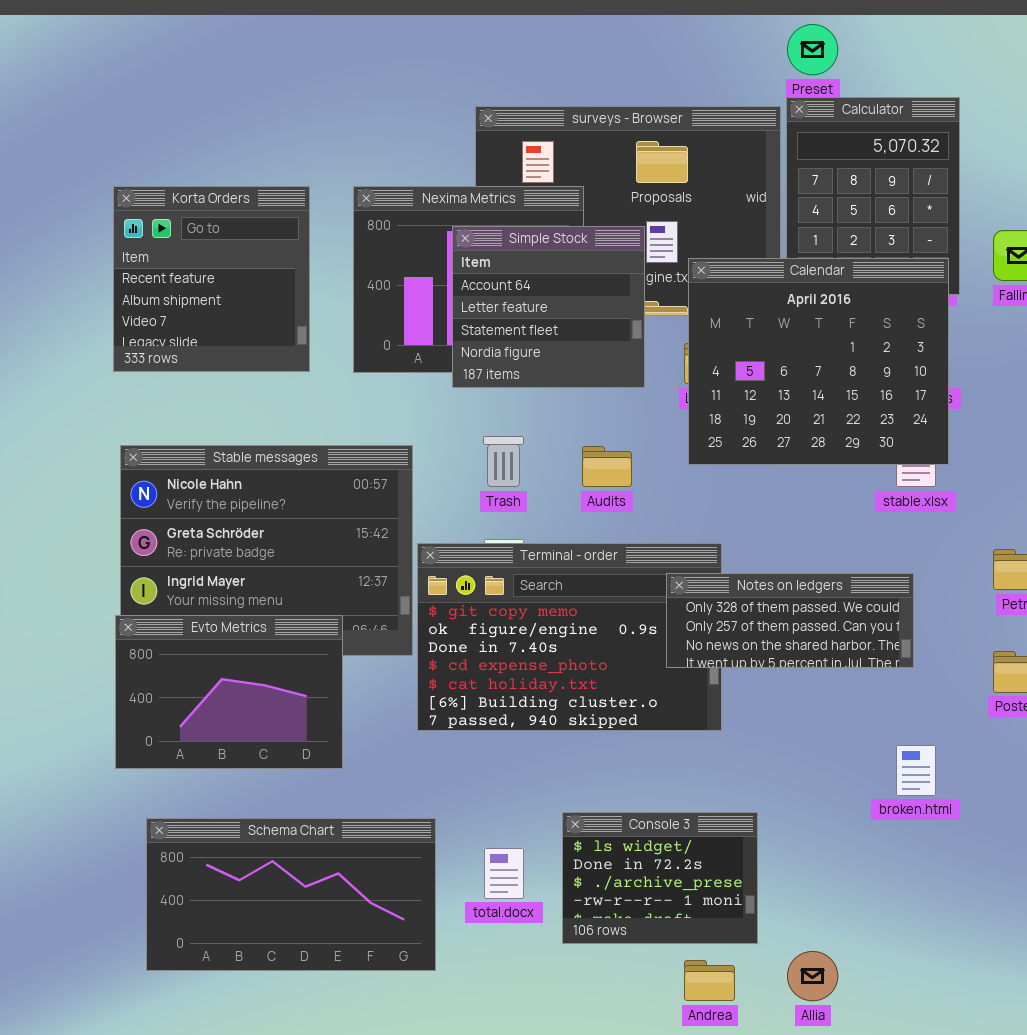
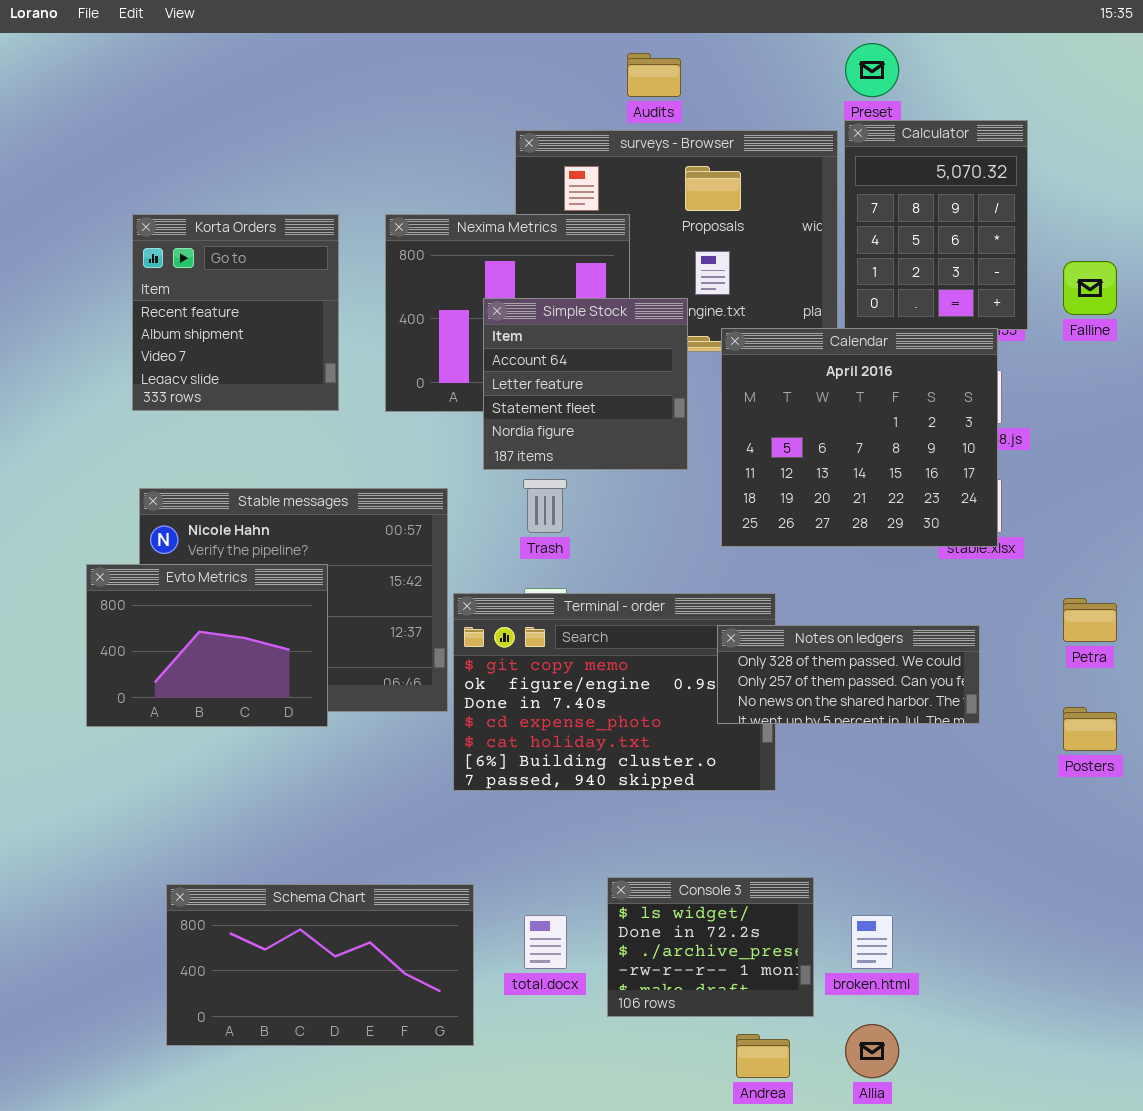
Simple Stock: [452,226,645,388] -> [483,298,688,470], moved
Calendar: [688,258,949,465] -> [721,328,998,547], moved
Audits: [582,446,632,487] -> [627,53,681,97], moved
Evto Metrics: [115,615,343,769] -> [86,564,328,727], moved
broken.html: [896,745,936,796] -> [851,915,893,969], moved

